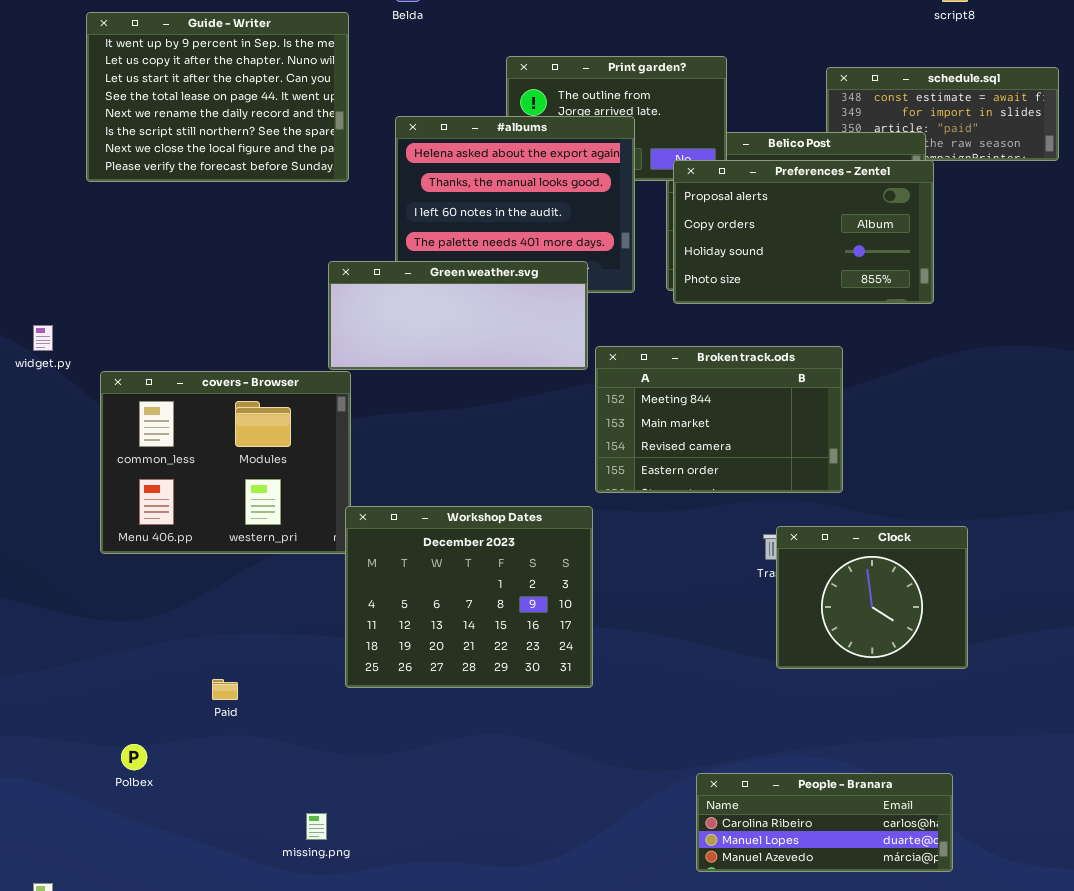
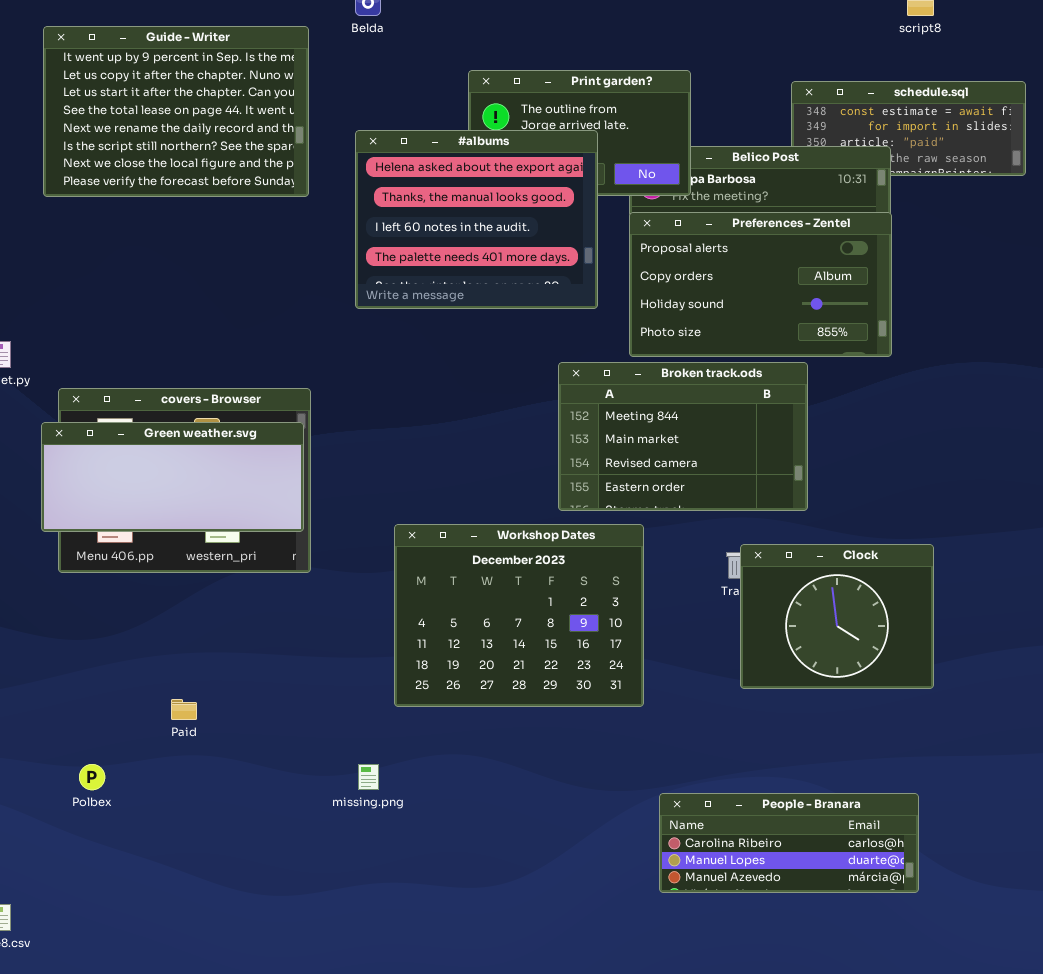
Preferences - Zentel: [673,160,934,304] -> [629,212,892,357], moved
Green weather.svg: [328,261,588,370] -> [41,422,304,532], moved
Workshop Dates: [345,506,593,688] -> [394,524,644,707], moved
missing.png: [306,813,327,840] -> [358,764,379,790], moved

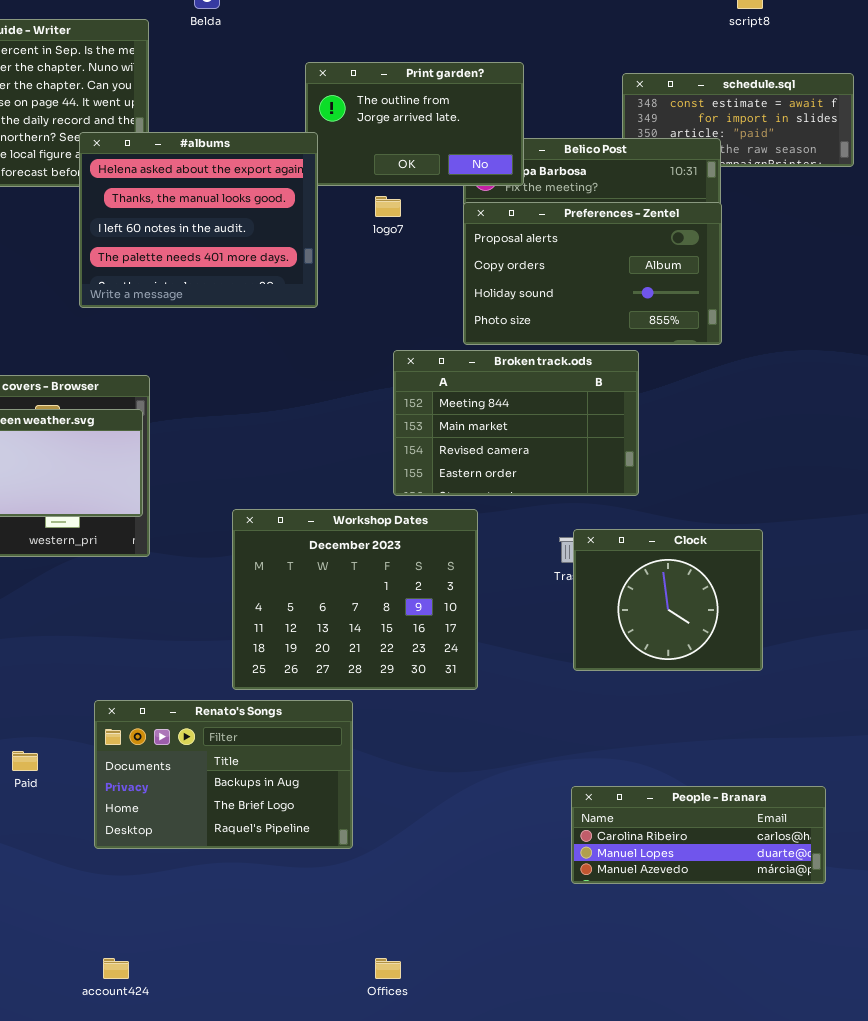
#albums: [355,130,598,309] -> [79,132,318,308], moved
Paid: [171,699,197,720] -> [12,751,38,771], moved
Renato's Songs: none -> [94,700,353,849], opened
People - Branara: [659,793,919,893] -> [571,786,826,884], moved

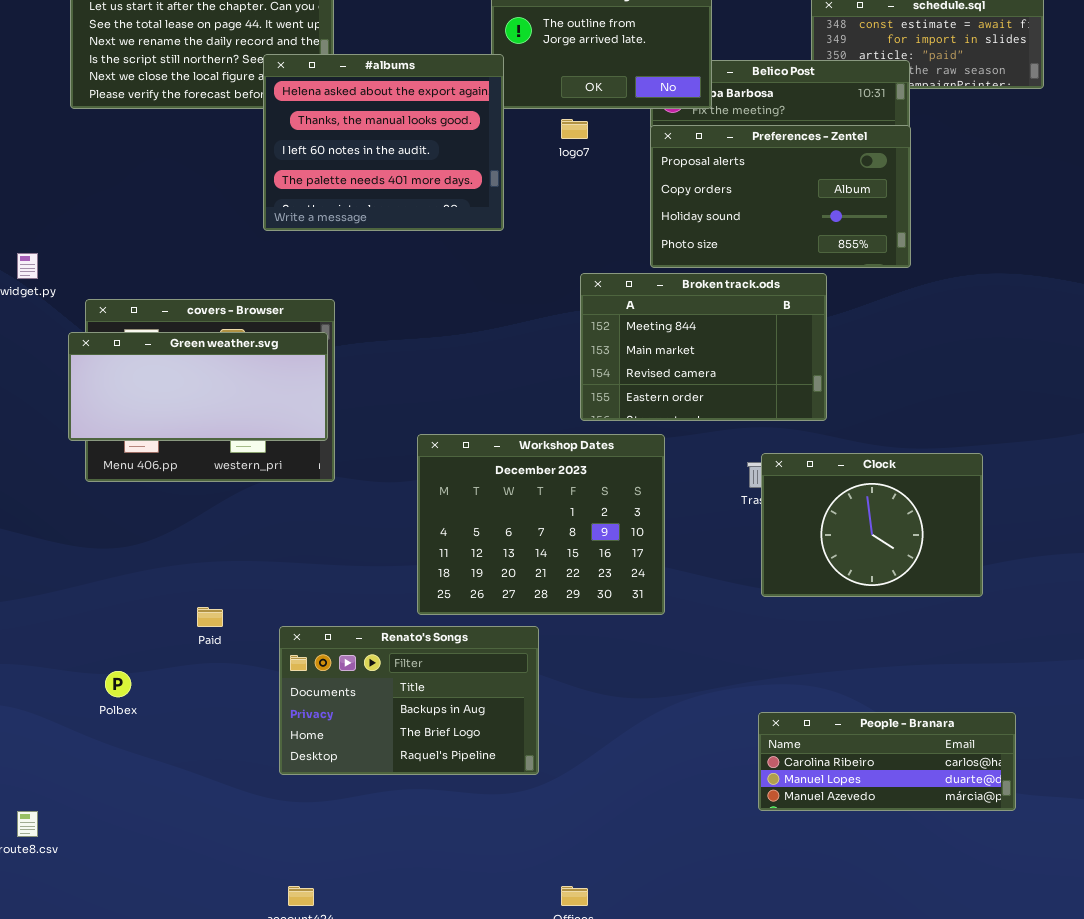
Clock: [573,529,763,671] -> [761,453,983,597], resized
Paid: [12,751,38,771] -> [197,607,223,627], moved

